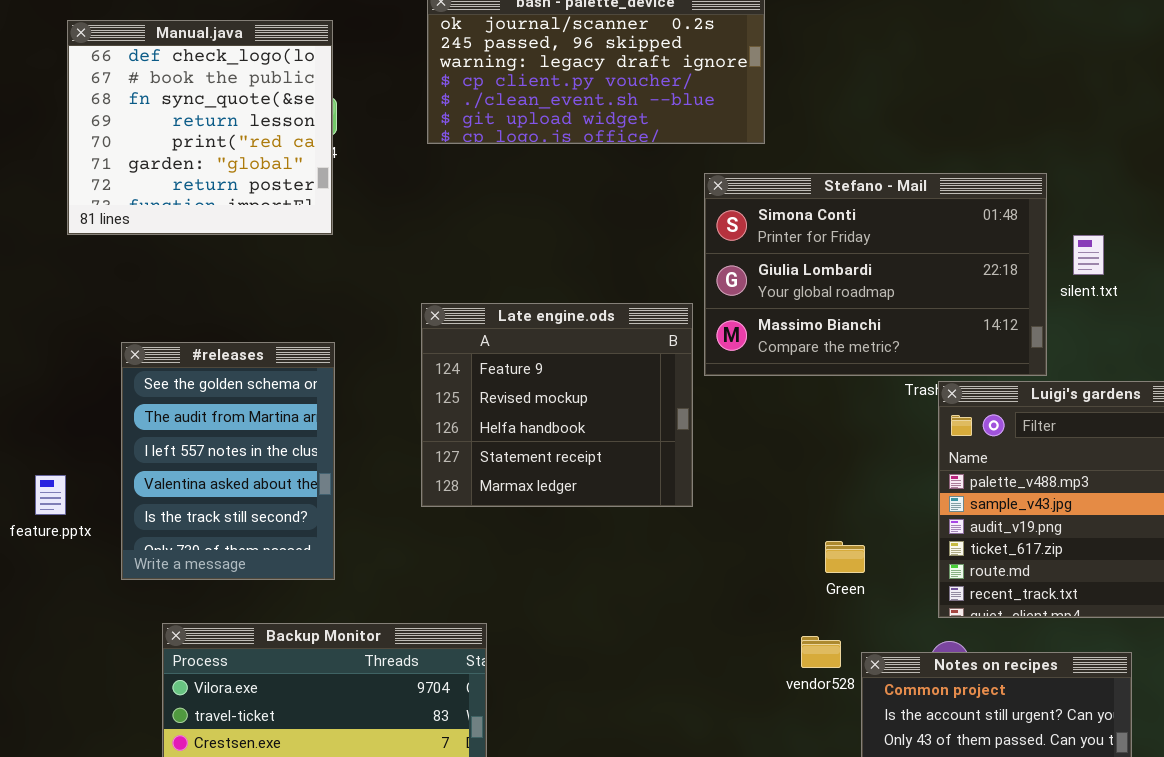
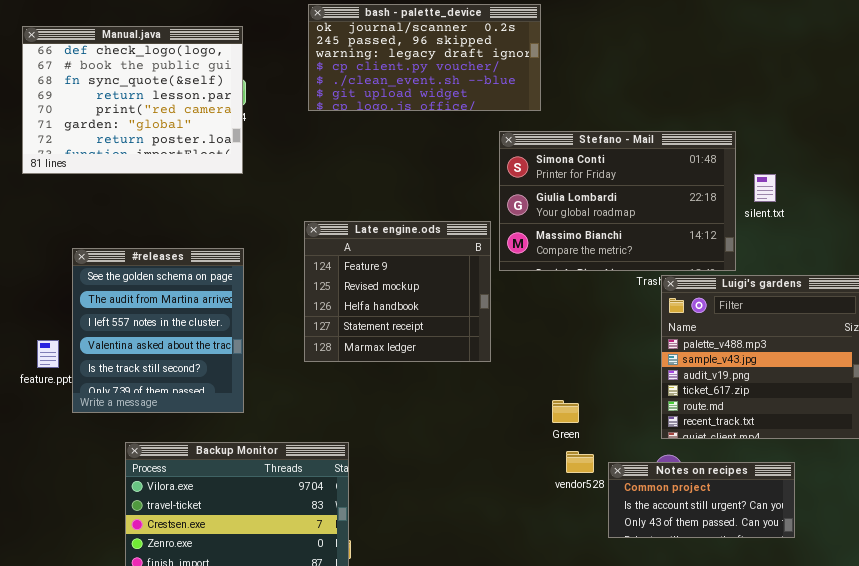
Manual.java: [67,20,333,235] -> [22,26,243,174], resized
#releases: [121,342,335,580] -> [72,248,244,413], resized
Green: [825,541,865,573] -> [552,400,579,423], moved

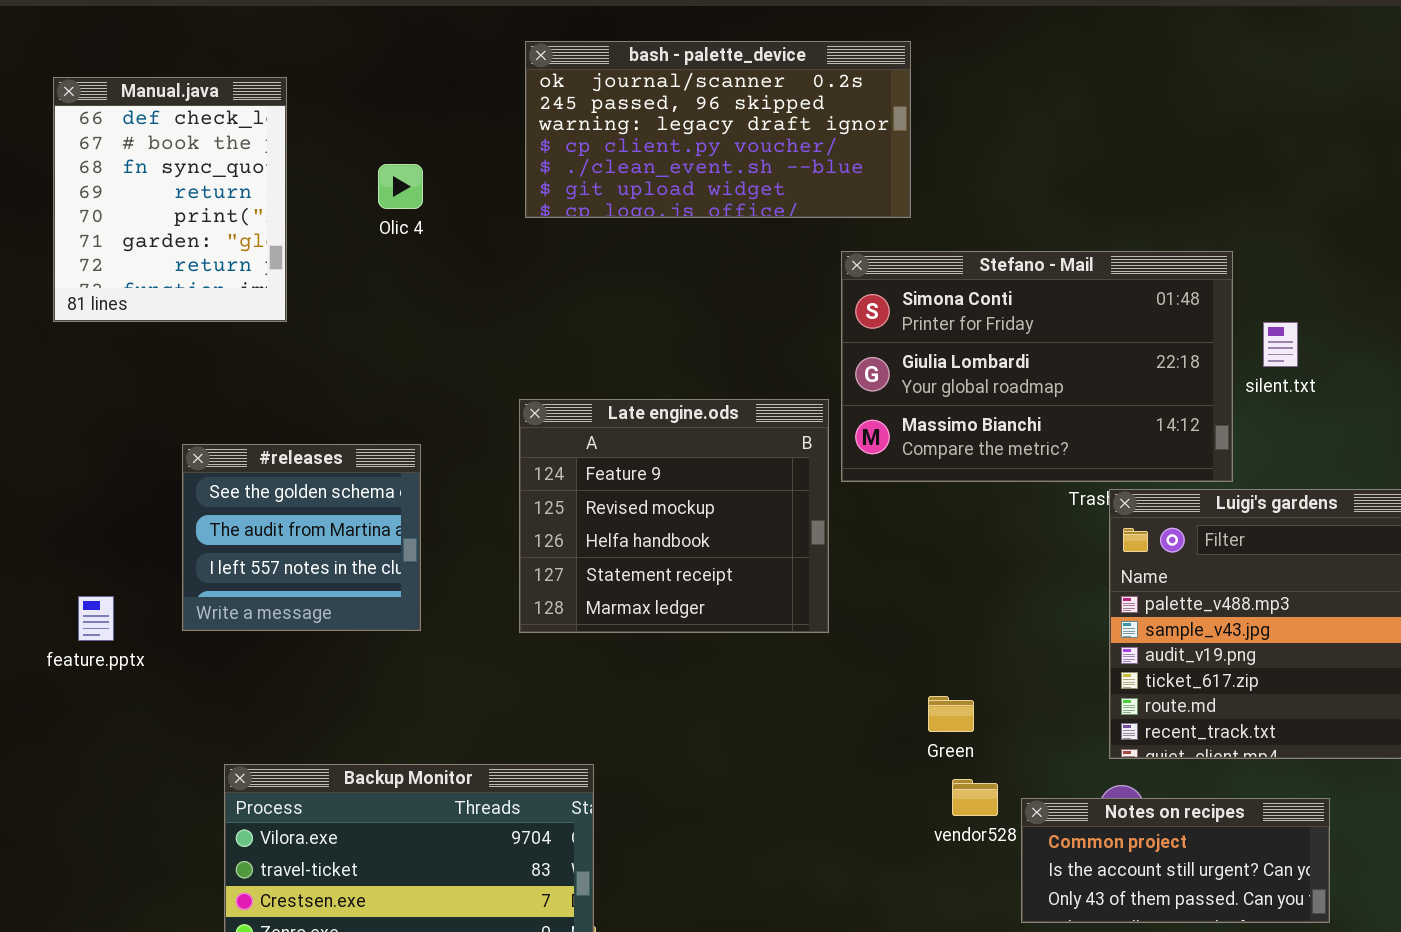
Manual.java: [22,26,243,174] -> [53,77,287,322], resized
#releases: [72,248,244,413] -> [182,444,421,631], resized

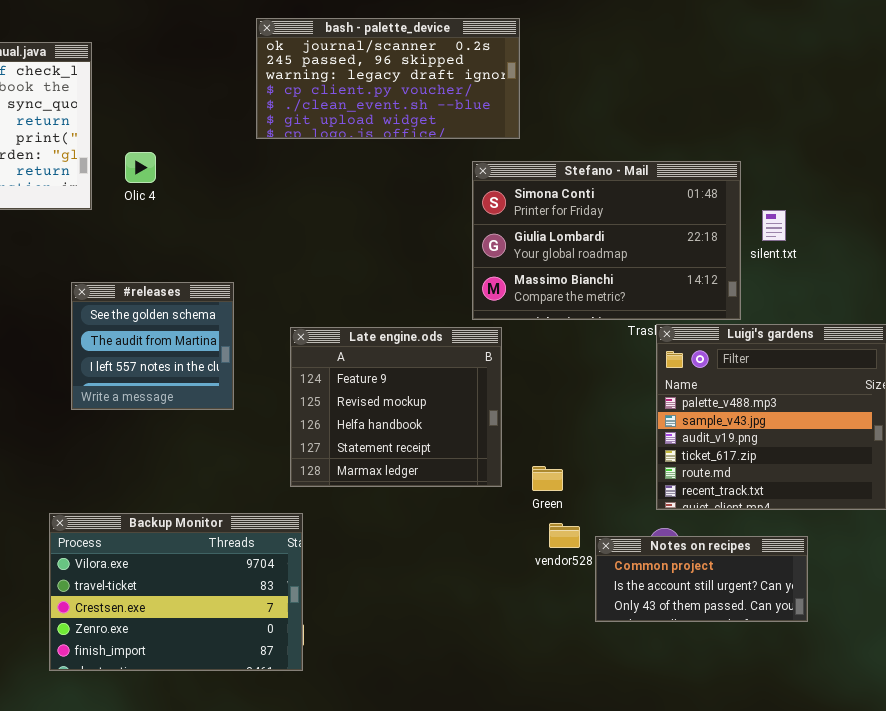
Olic 4: [378,164,423,209] -> [125,152,156,183], moved
Late engine.ods: [519,399,829,633] -> [290,327,502,487], moved
#releases: [182,444,421,631] -> [71,282,234,410], moved

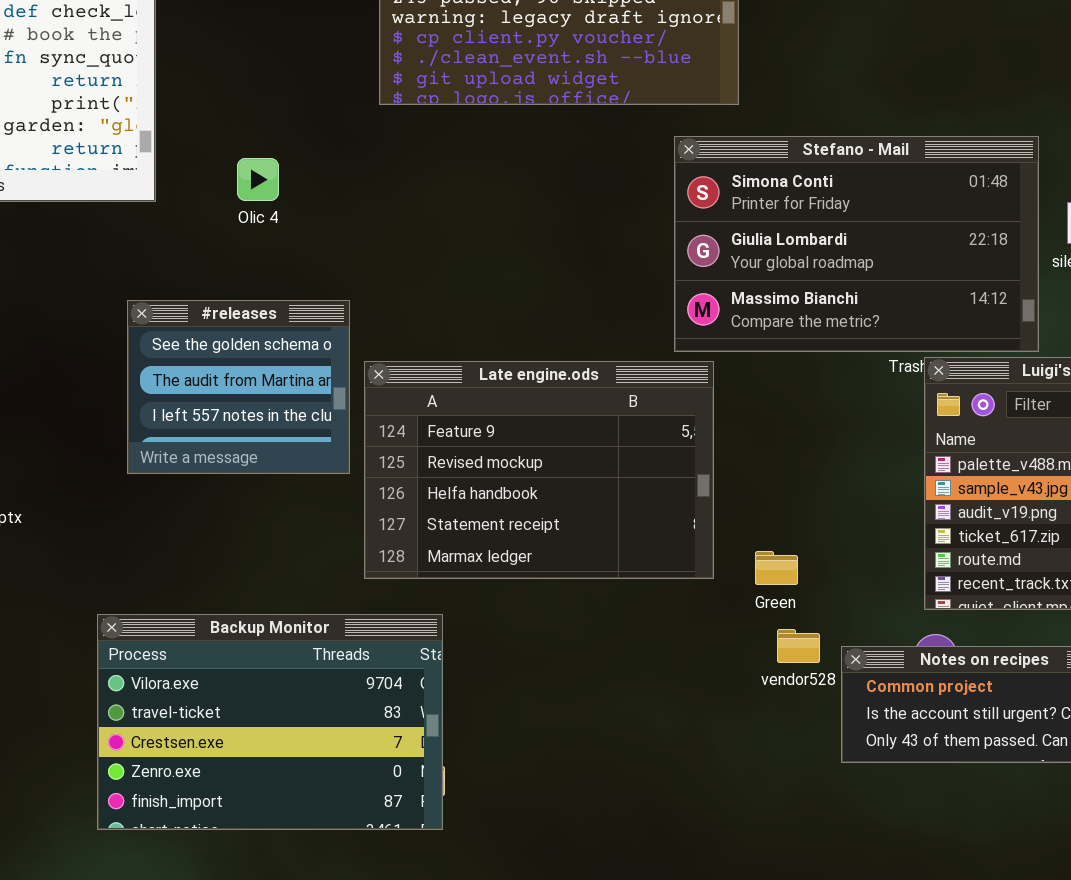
Olic 4: [125,152,156,183] -> [237,158,279,201], moved
Late engine.ods: [290,327,502,487] -> [364,361,714,579], resized

